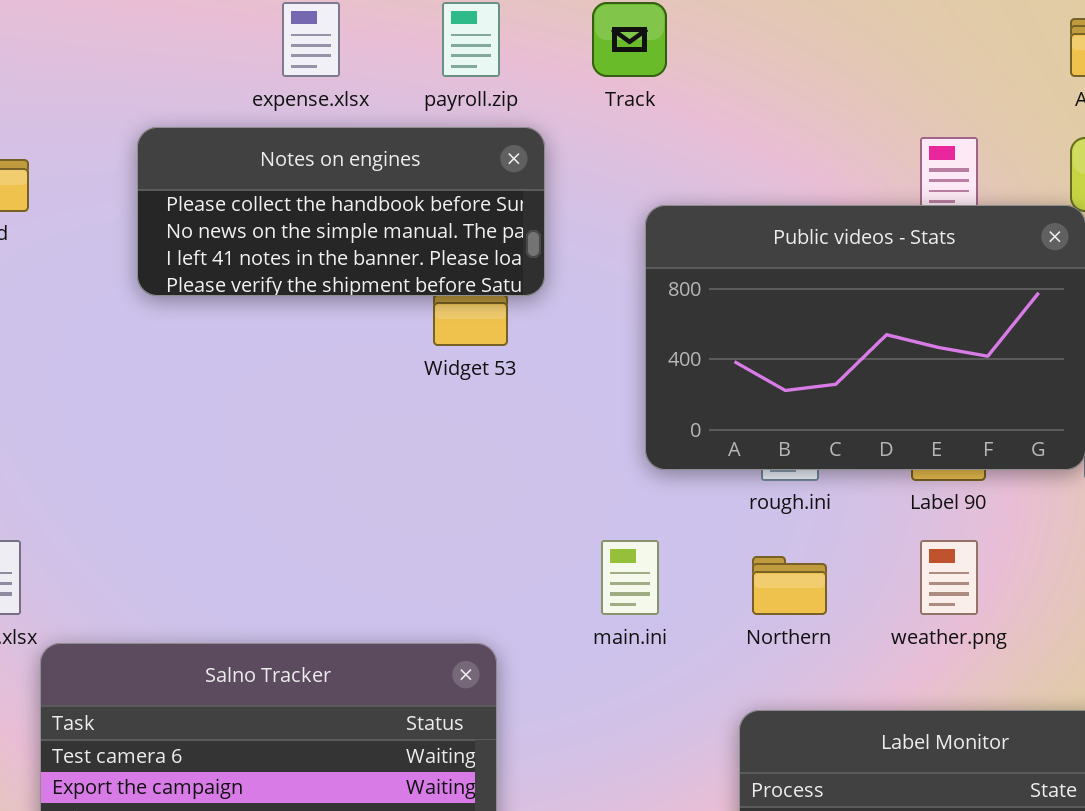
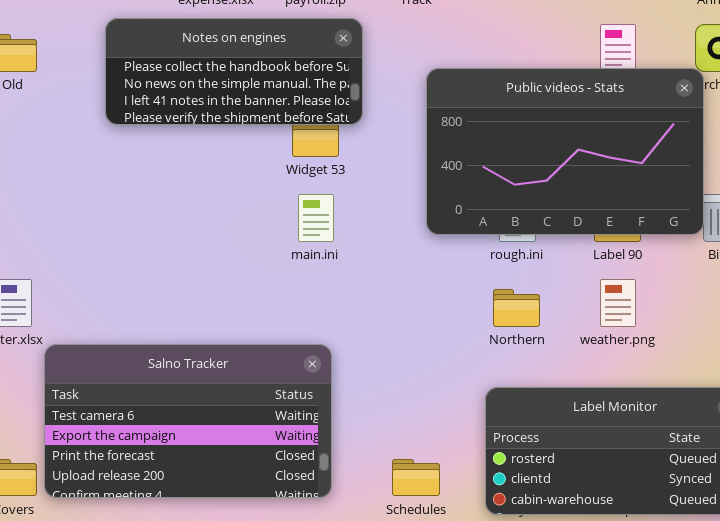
main.ini: [601,540,659,615] -> [298,194,334,242], moved

